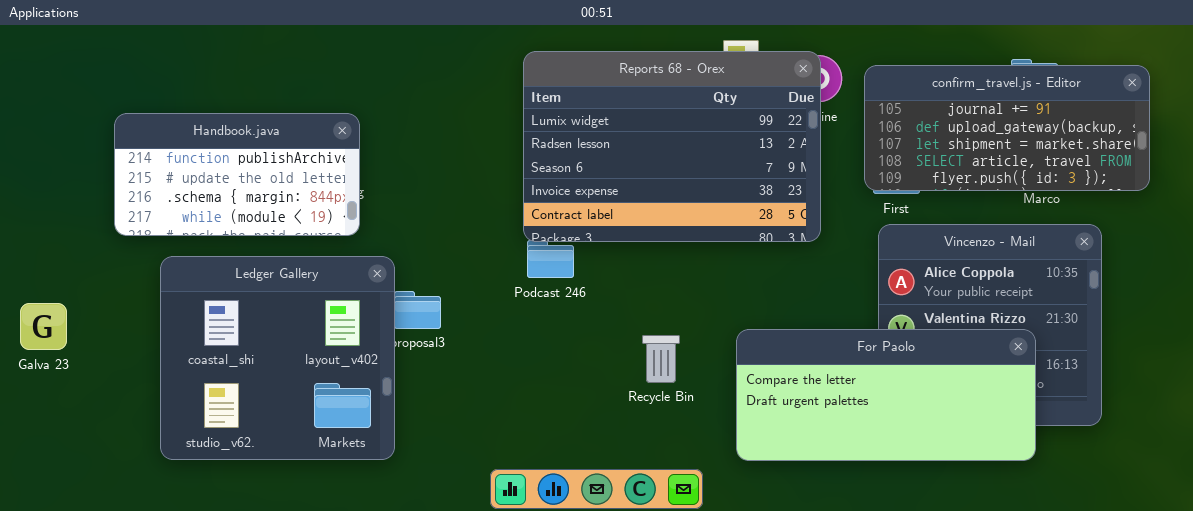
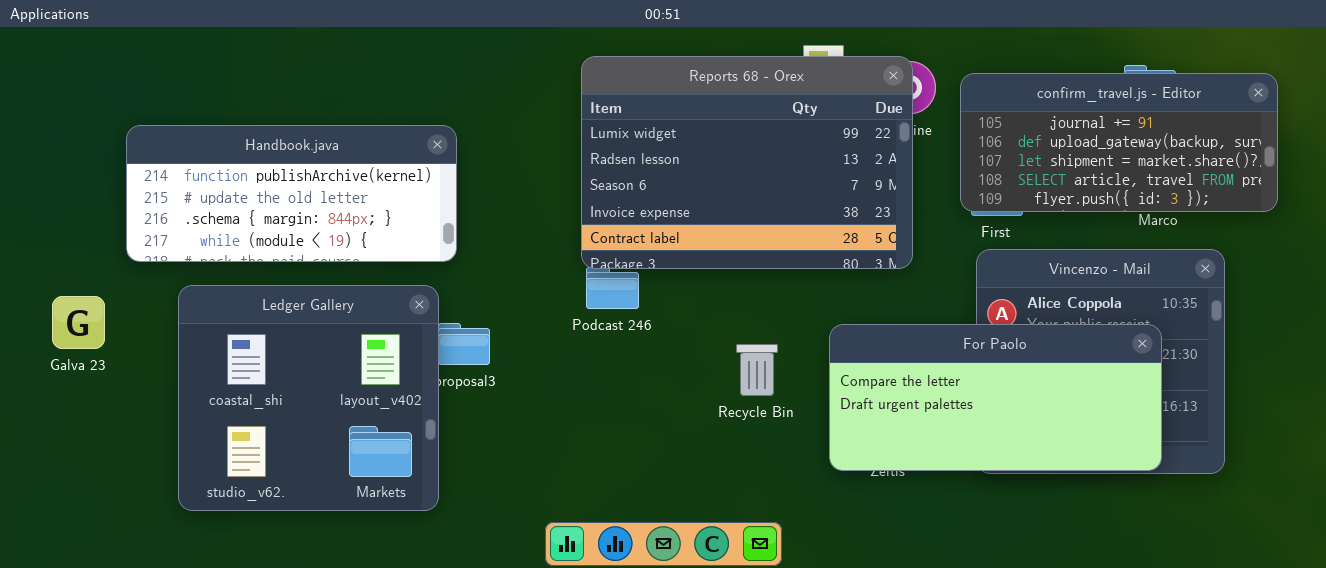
Handbook.java: [114,113,360,236] -> [126,125,457,262], resized
Galva 23: [20,303,67,350] -> [52,296,105,349], moved
For Paolo: [736,329,1036,461] -> [829,324,1162,471], moved
Recycle Bin: [642,335,680,383] -> [736,344,778,396], moved

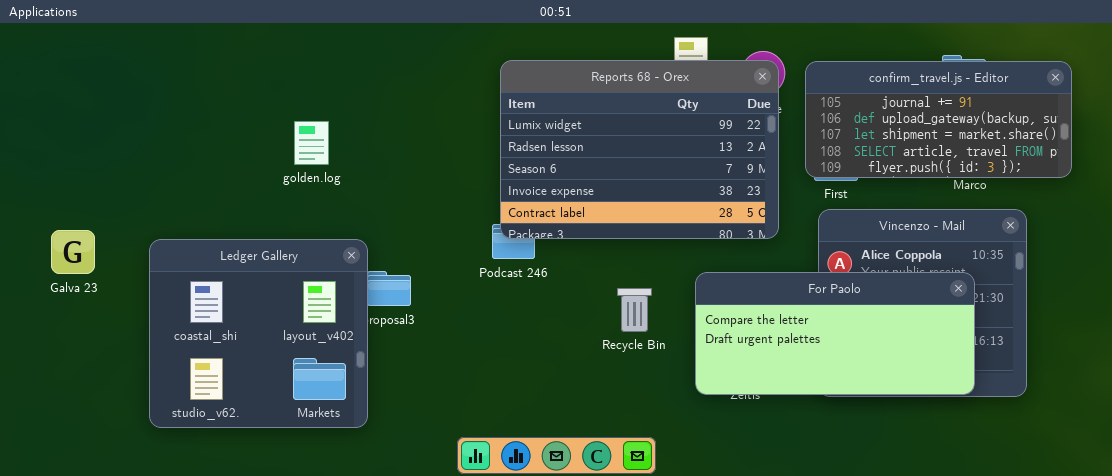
Reports 68 - Orex: [581,56,913,269] -> [500,60,779,239], moved
Handbook.java: [126,125,457,262] -> none, closed
Galva 23: [52,296,105,349] -> [51,230,95,274], moved

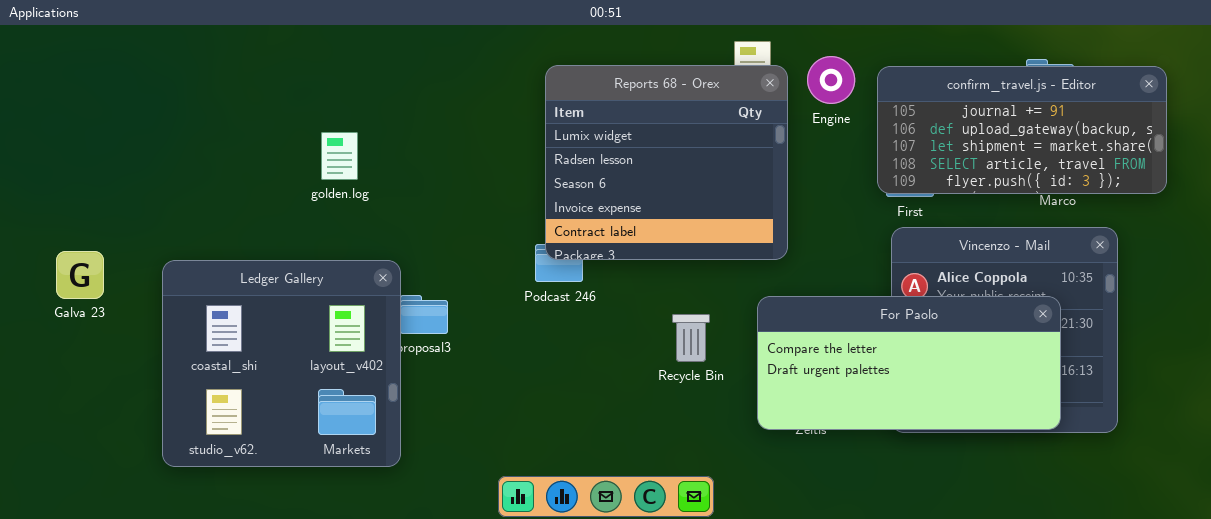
Reports 68 - Orex: [500,60,779,239] -> [545,65,788,260], resized

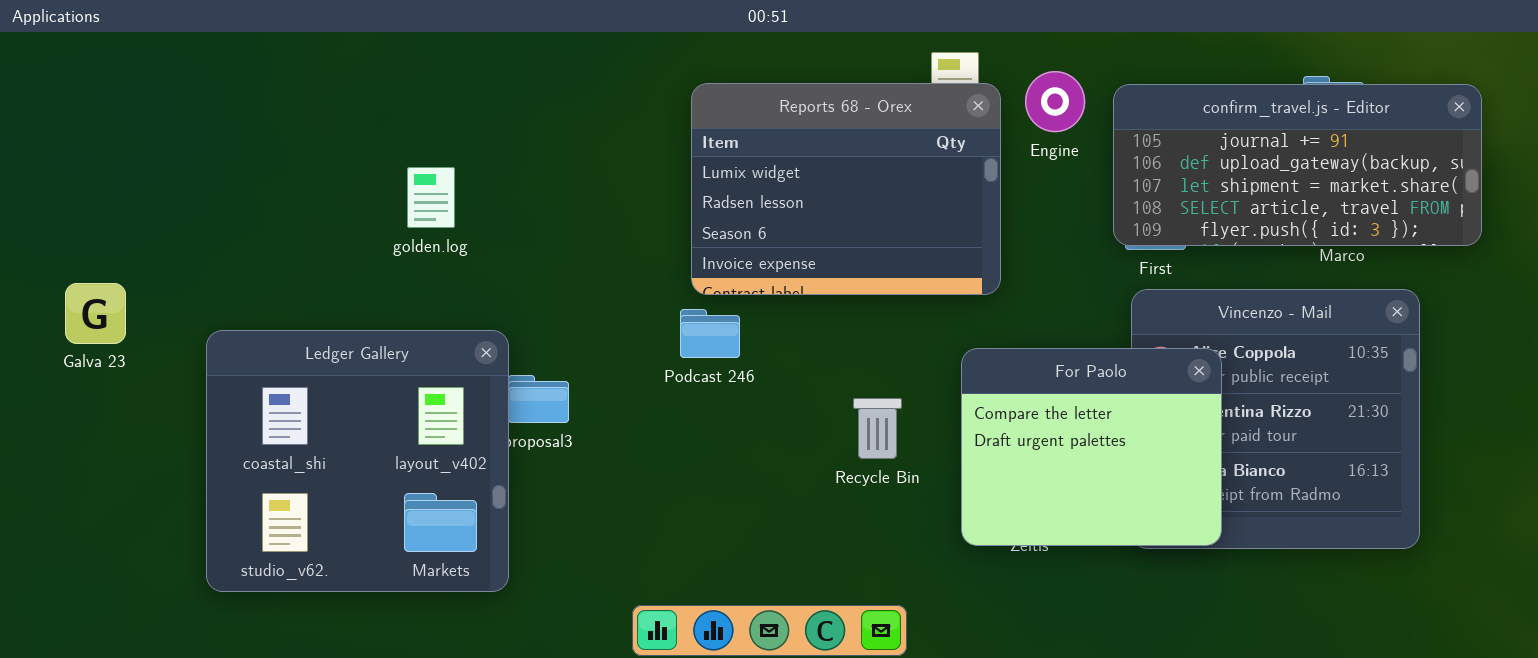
Reports 68 - Orex: [545,65,788,260] -> [691,83,1001,295], resized
Galva 23: [56,251,104,299] -> [65,283,126,344], moved
For Paolo: [757,296,1061,430] -> [961,348,1222,546], resized

